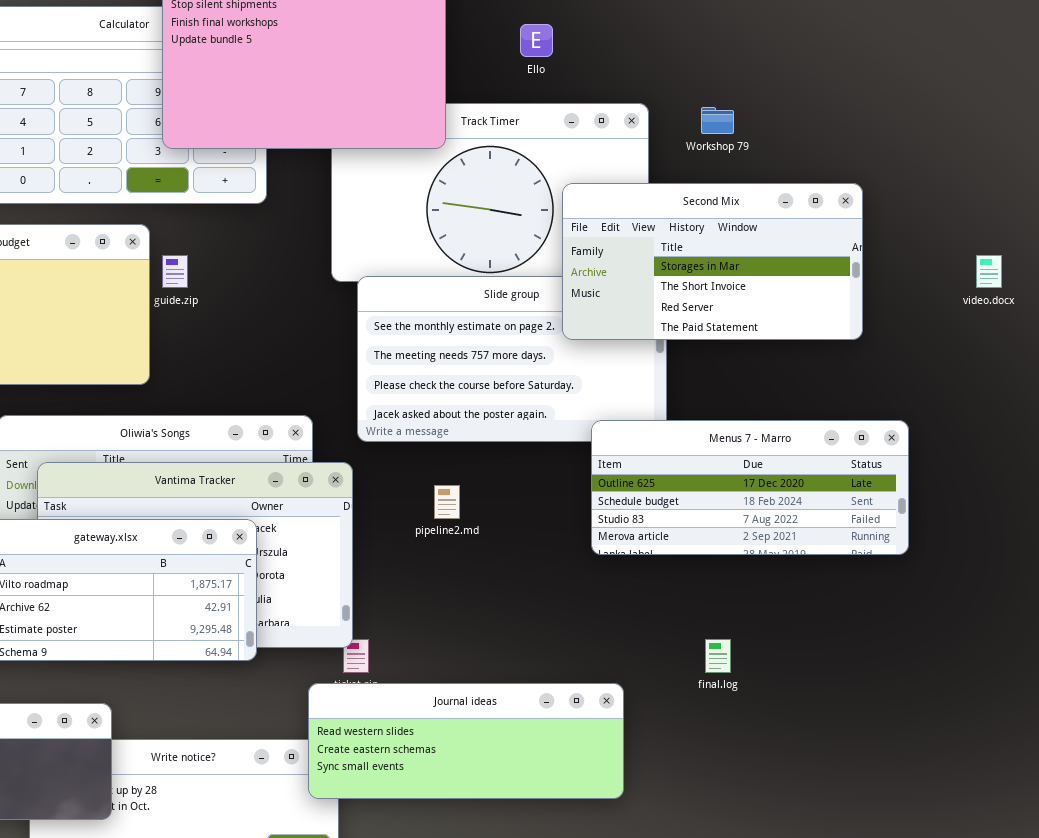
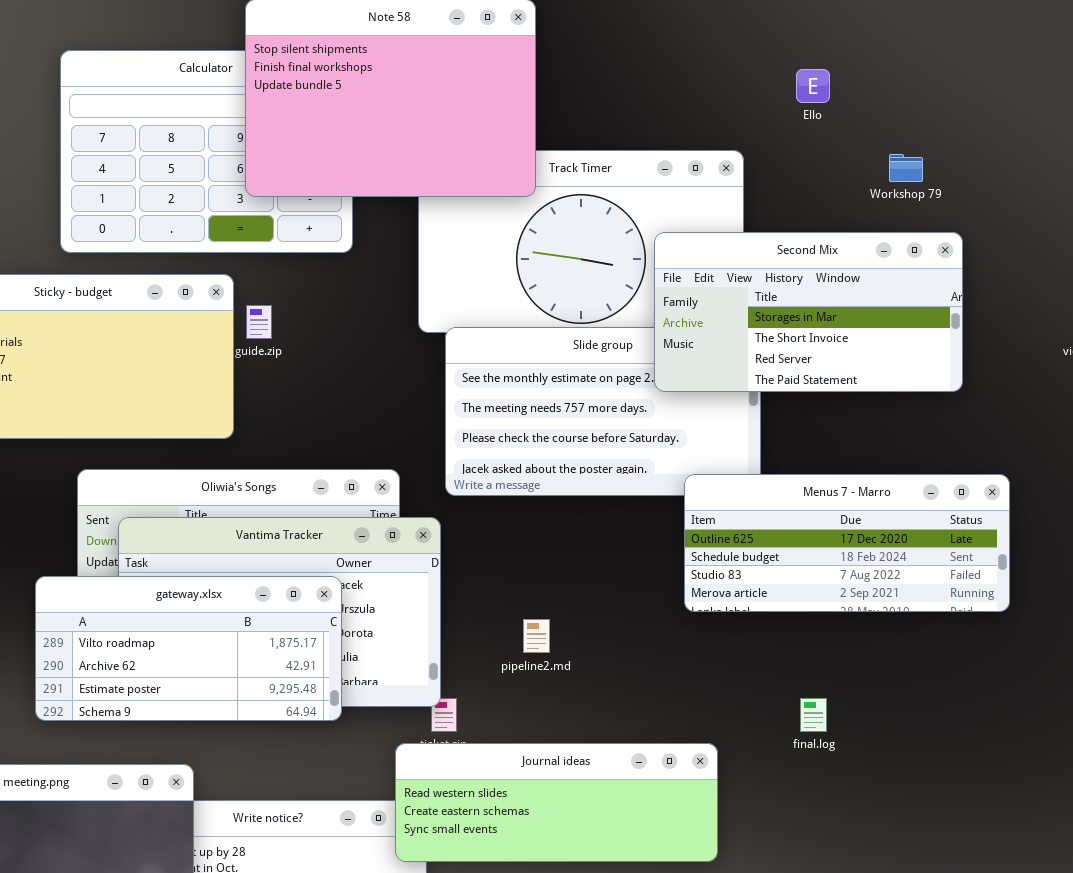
Ello: [520,24,553,57] -> [796,69,830,103], moved
Workshop 79: [701,107,734,134] -> [889,154,923,182], moved
pipeline2.md: [434,485,460,519] -> [523,619,550,653], moved

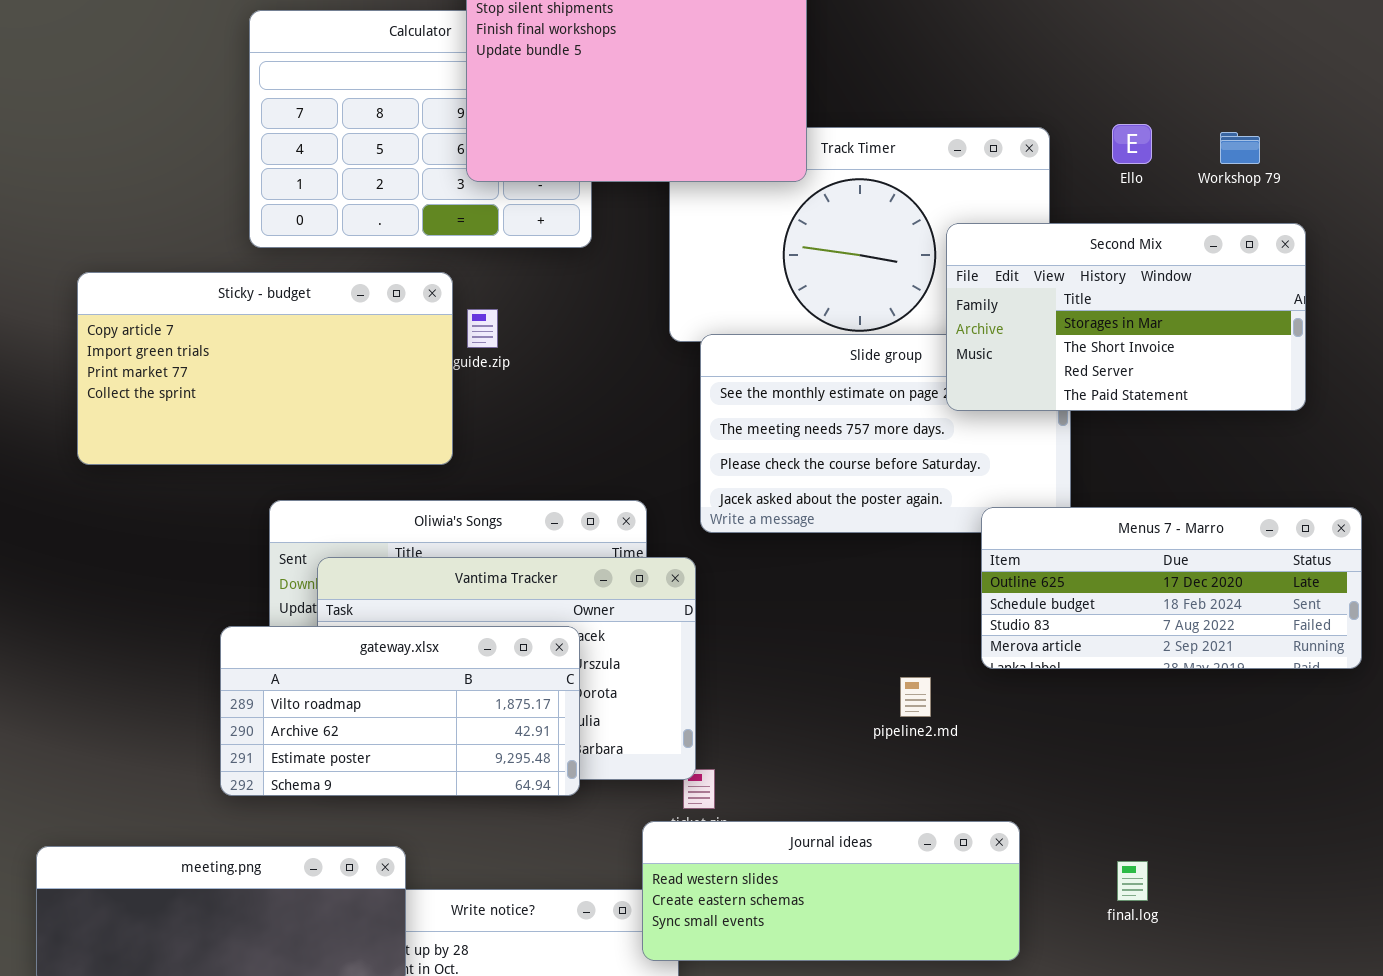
Ello: [796,69,830,103] -> [1112,124,1152,164], moved
pipeline2.md: [523,619,550,653] -> [900,677,931,717], moved
final.log: [800,698,827,732] -> [1117,861,1148,901], moved

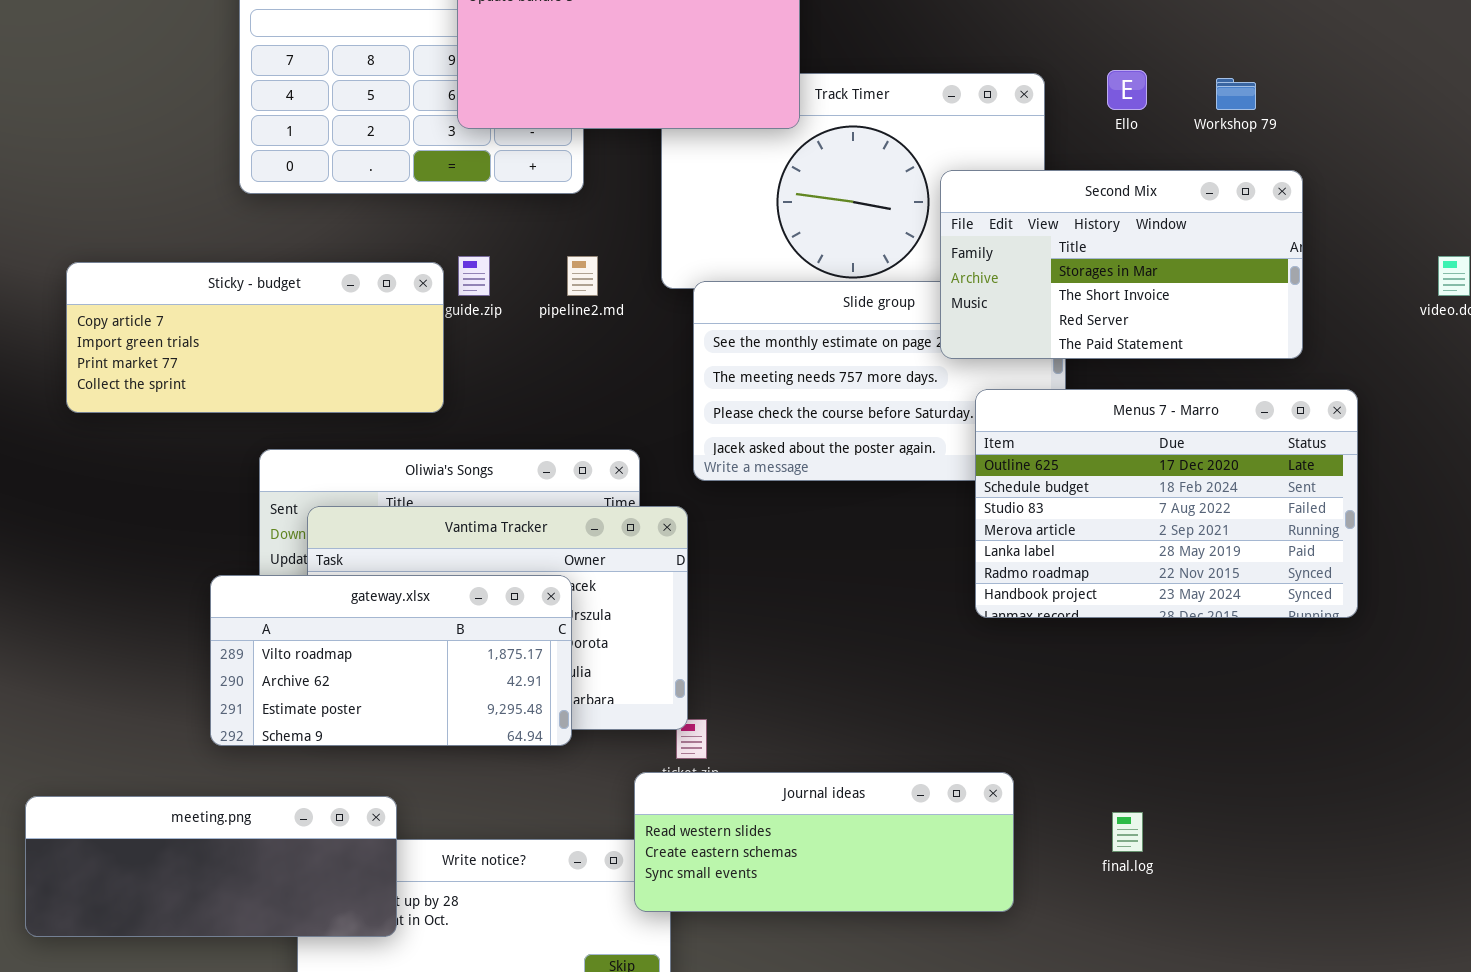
Sticky - budget: [77,272,453,465] -> [66,262,444,413], resized
Menus 7 - Marro: [981,507,1362,669] -> [975,389,1358,618], resized
pipeline2.md: [900,677,931,717] -> [567,256,598,296], moved

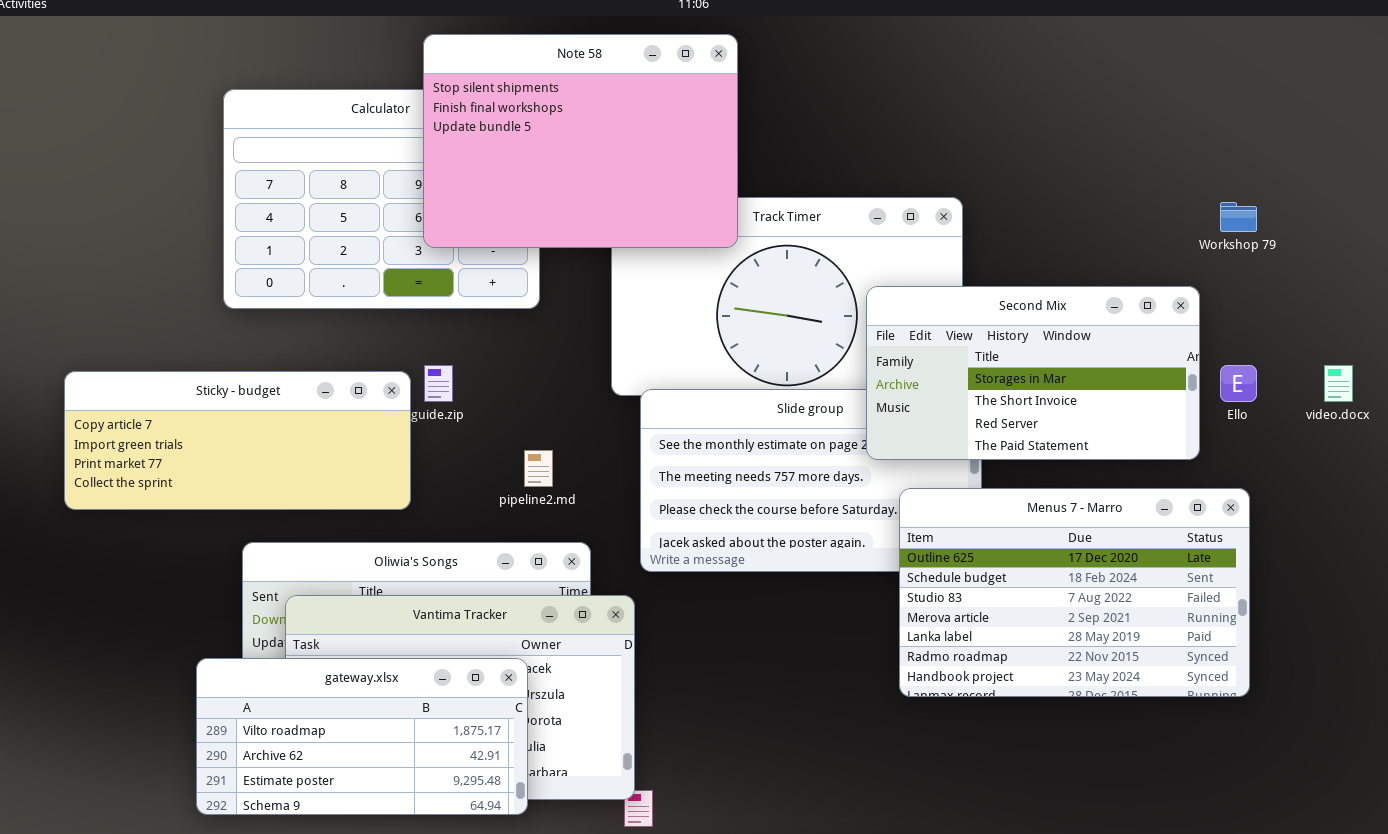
Ello: [1107,70,1147,110] -> [1220,365,1257,402], moved
Workshop 79: [1216,78,1256,110] -> [1220,202,1257,232], moved
pipeline2.md: [567,256,598,296] -> [524,450,553,487], moved

